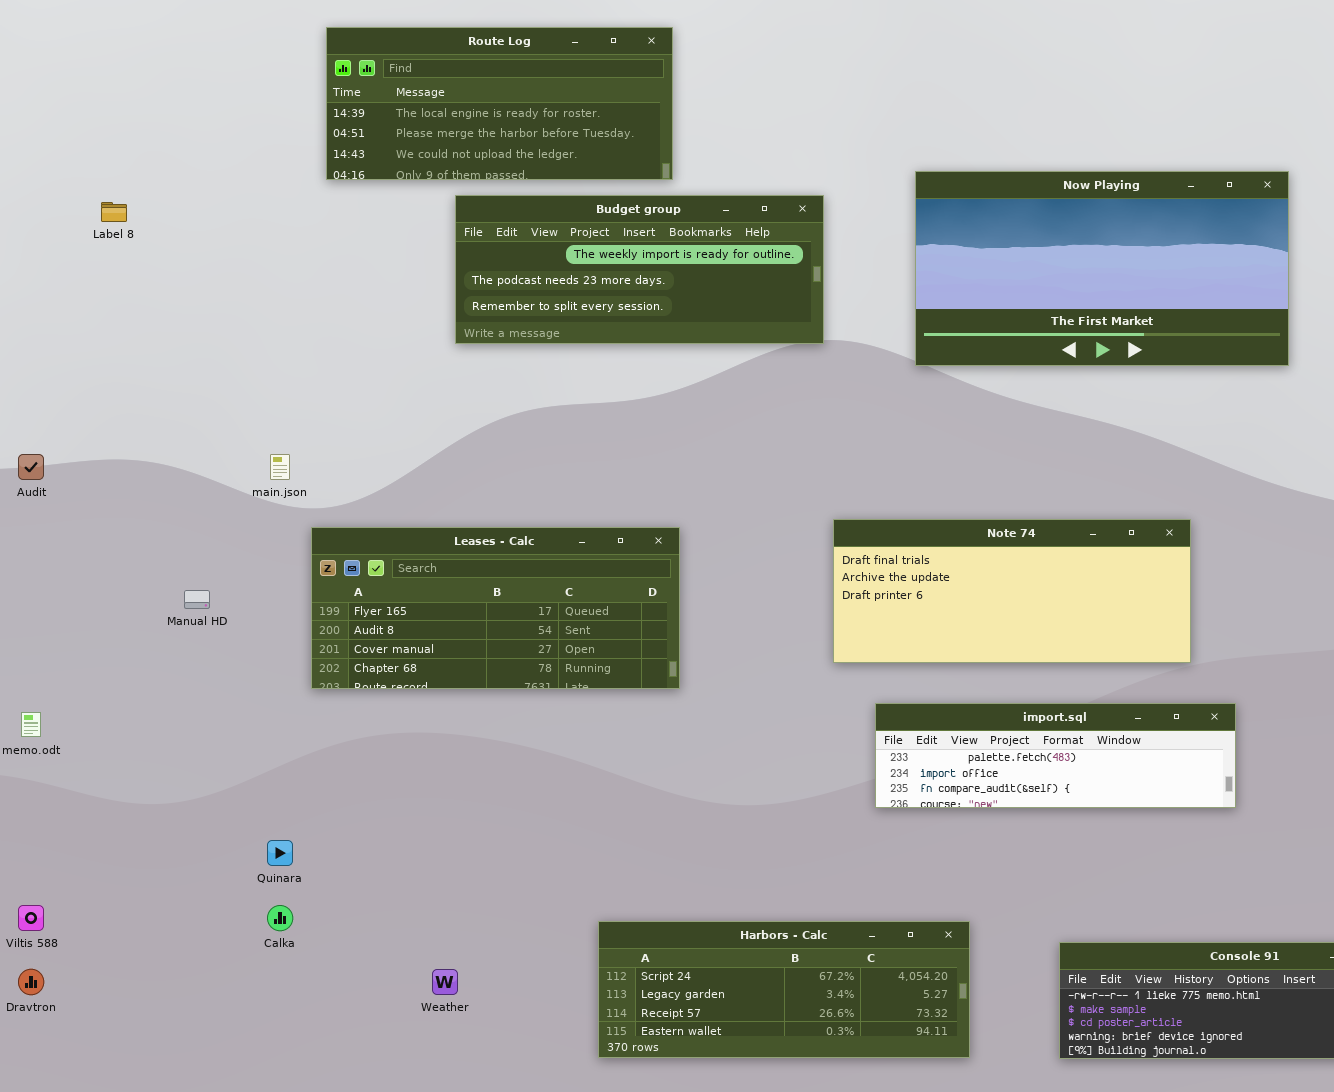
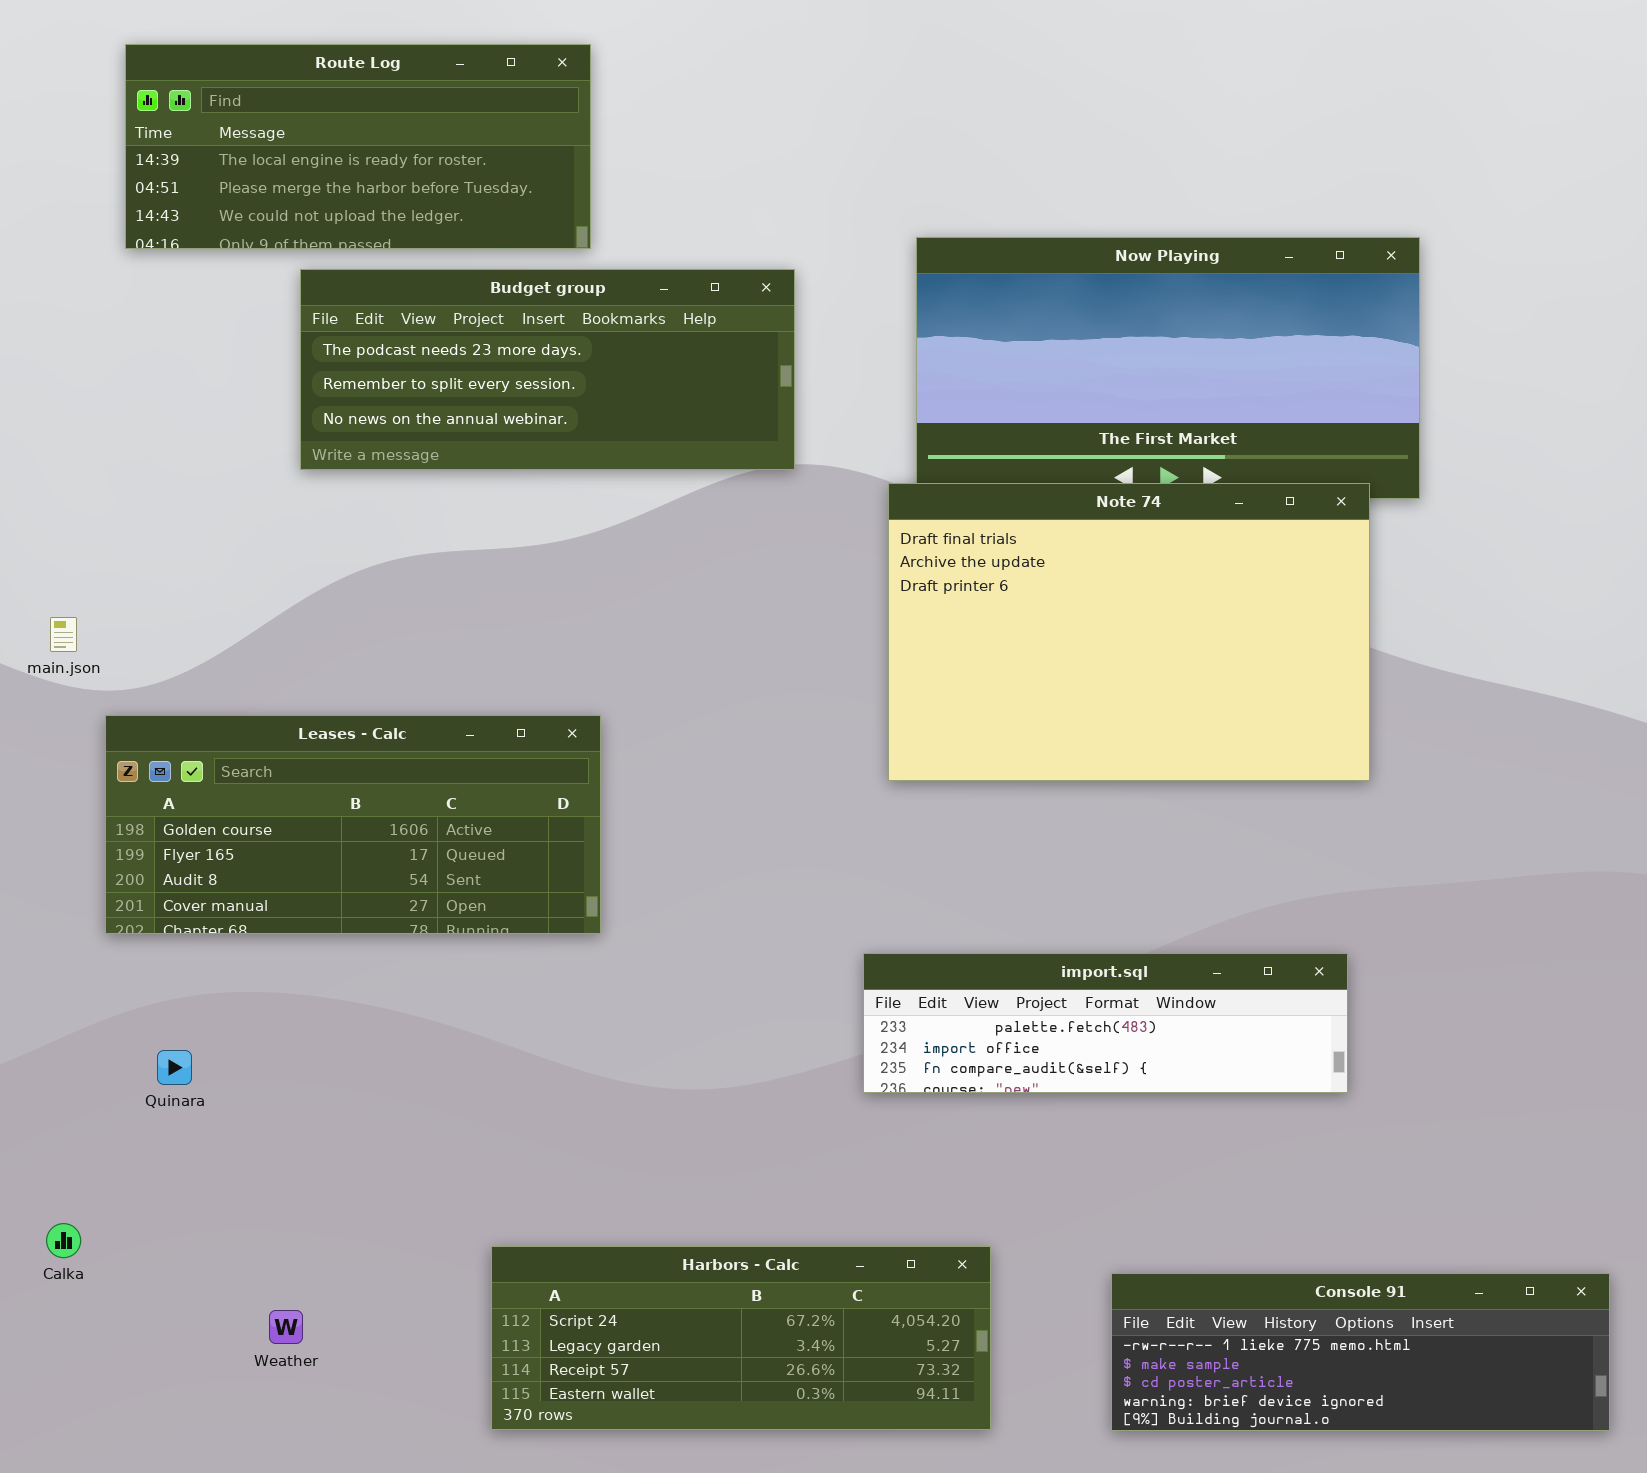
Budget group: [455,195,824,344] -> [300,269,795,470], scrolled down 1 row
Note 74: [833,519,1191,663] -> [888,483,1370,781], moved, resized
Leases - Calc: [311,527,680,689] -> [105,715,601,934], scrolled up 1 row
Quinara: [267,840,293,866] -> [157,1050,192,1085], moved

